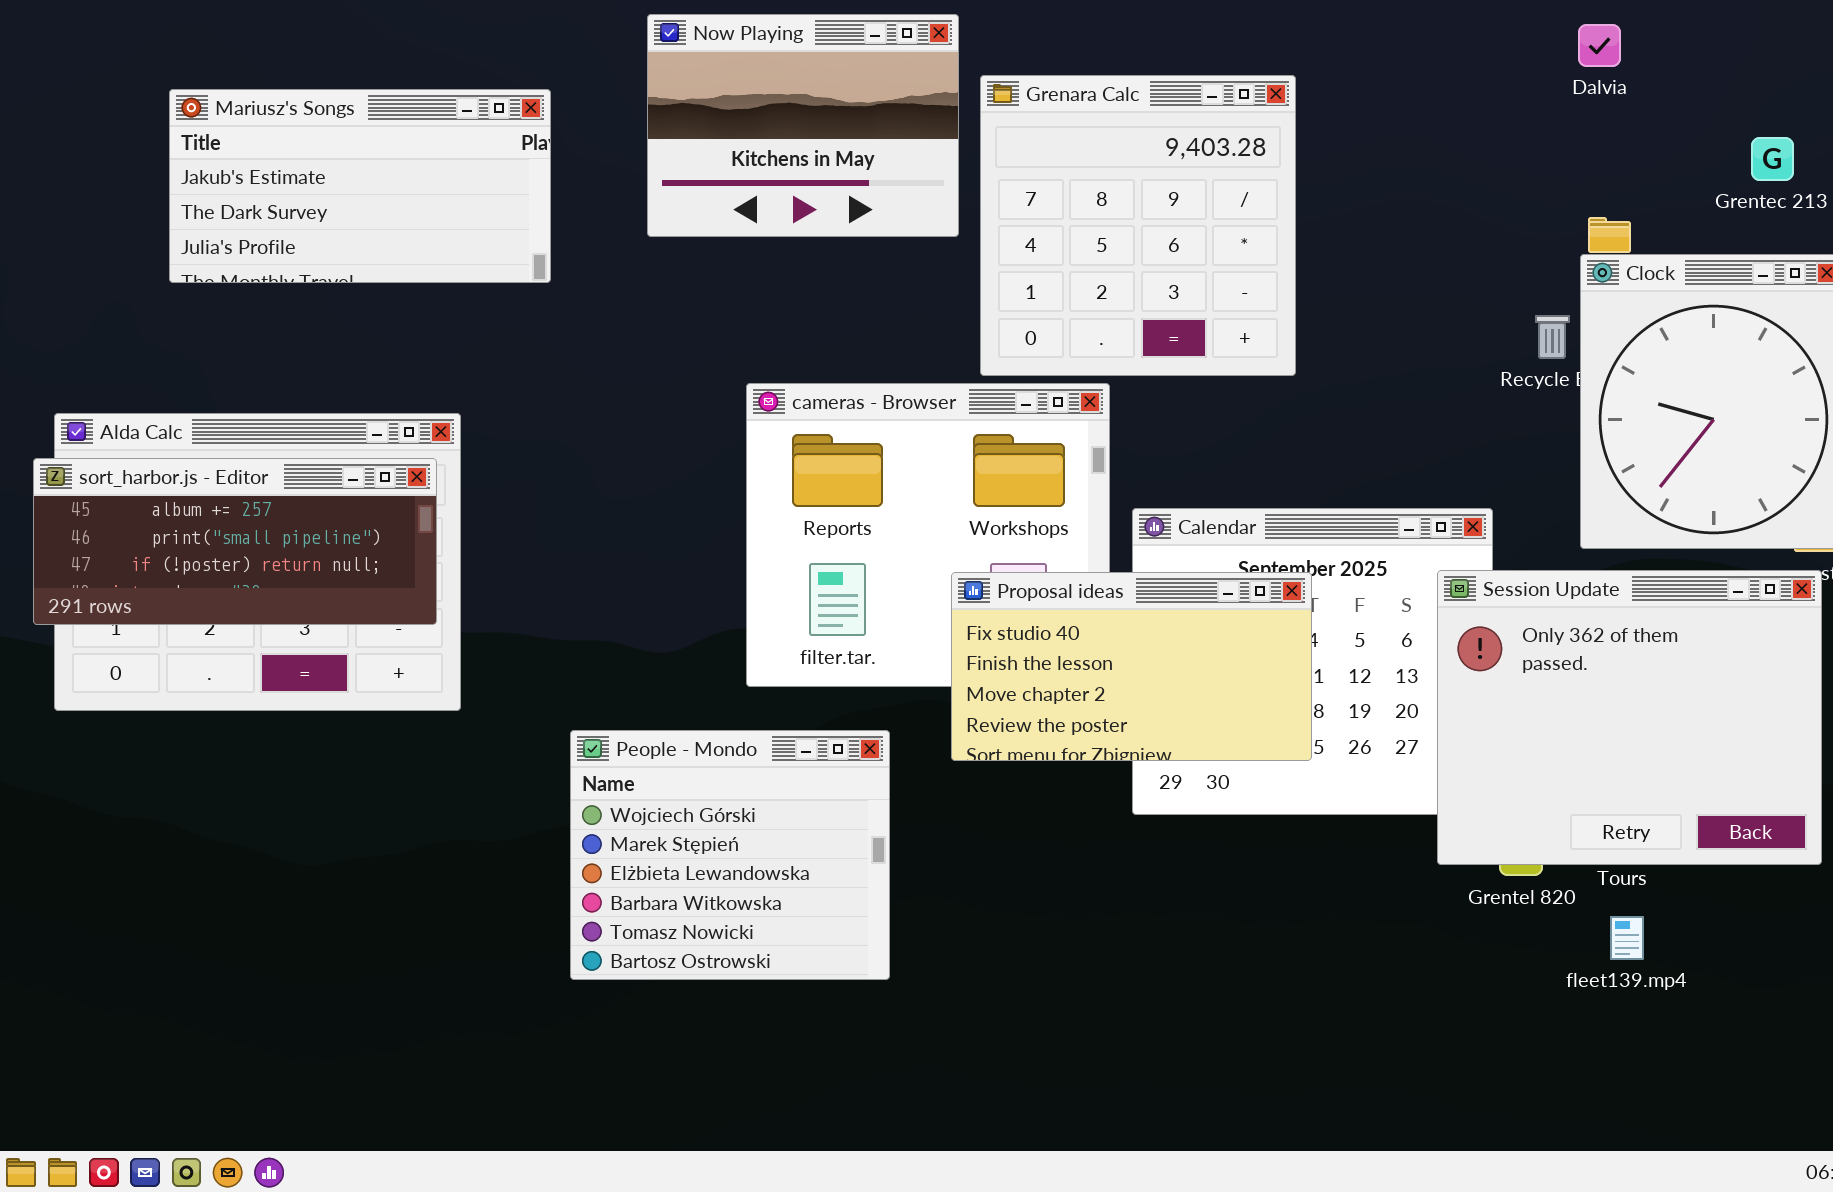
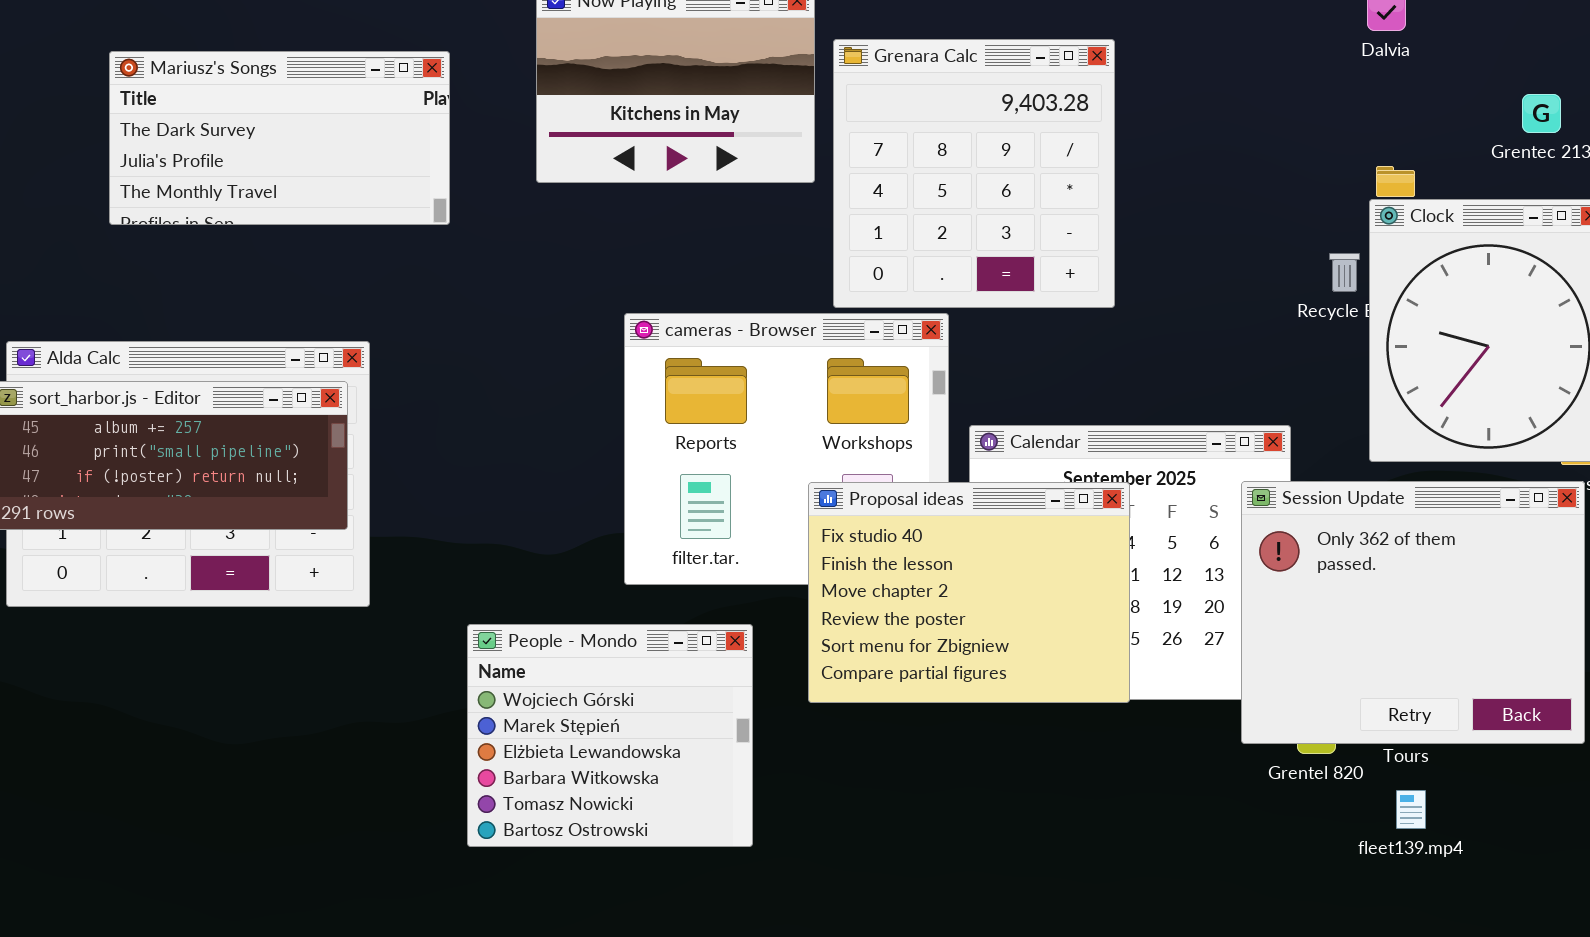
Mariusz's Songs: [169,89,551,283] -> [109,51,450,225], scrolled down 1 row
Proposal ideas: [951,572,1312,761] -> [808,482,1130,703], resized

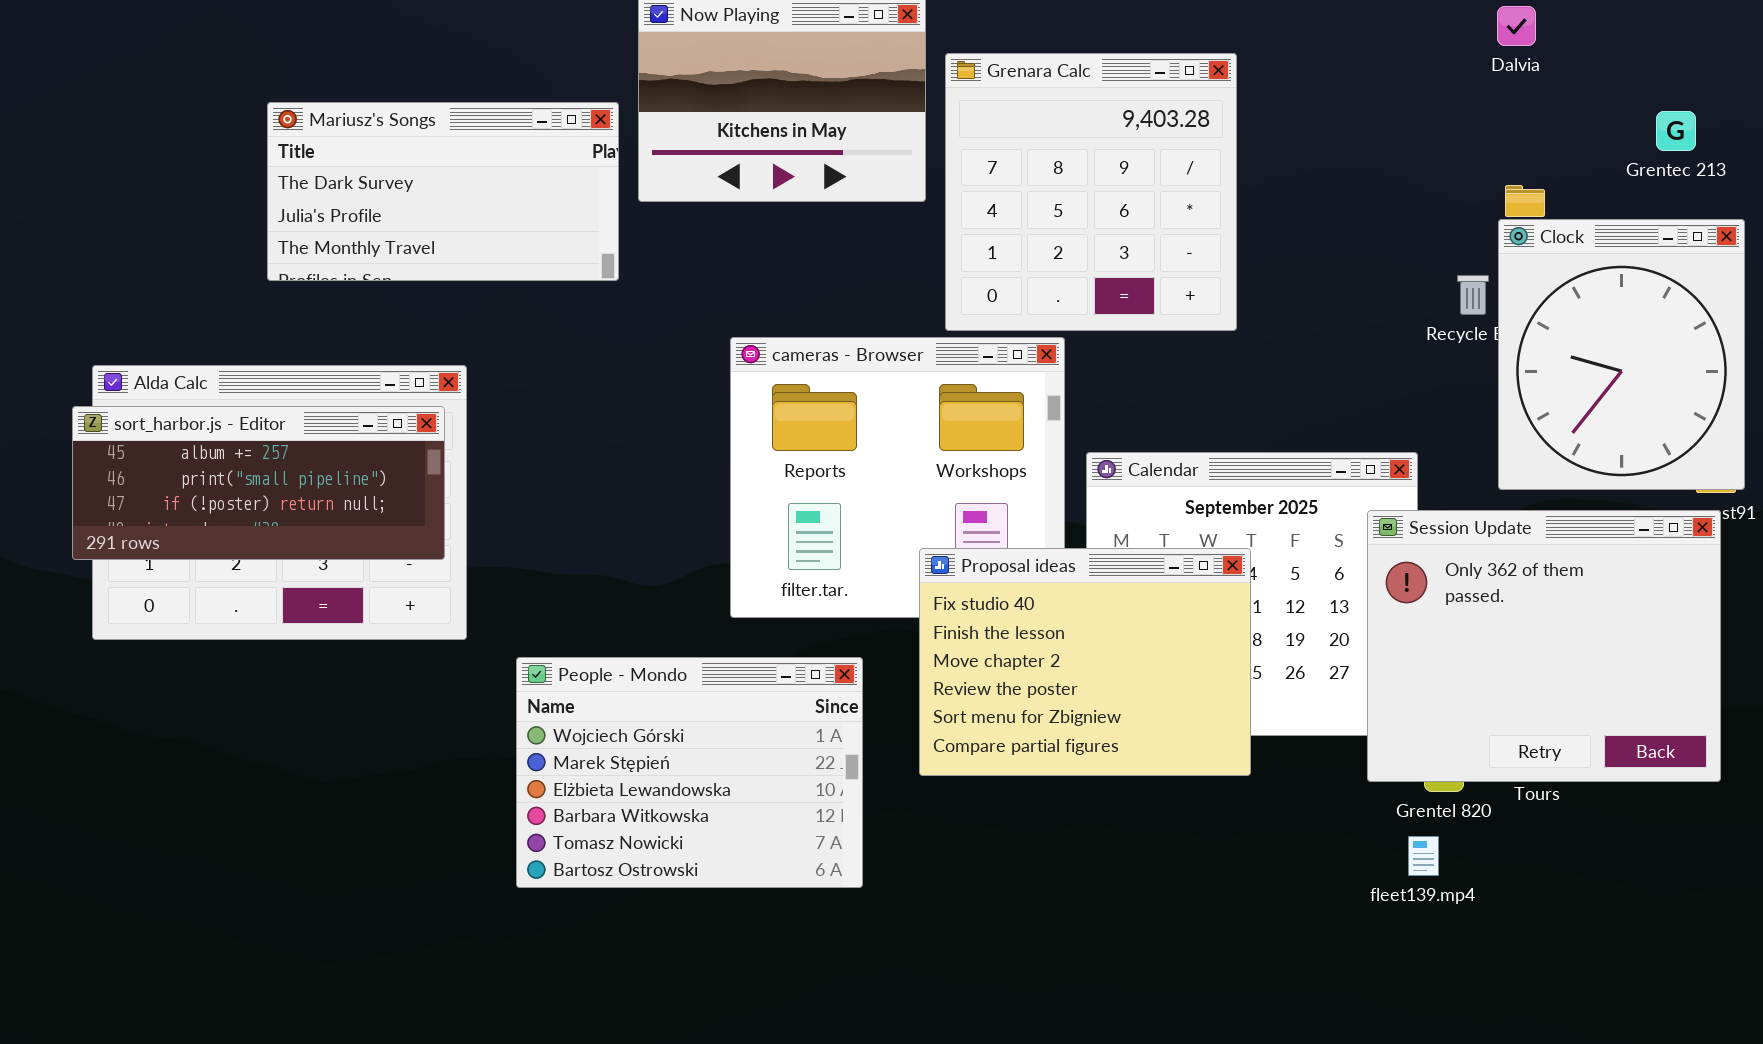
Mariusz's Songs: [109,51,450,225] -> [267,102,619,281], moved
Proposal ideas: [808,482,1130,703] -> [919,548,1251,776], moved
People - Mondo: [467,624,753,847] -> [516,657,863,888], resized
fleet139.mp4: [1396,790,1426,829] -> [1408,836,1439,876], moved

